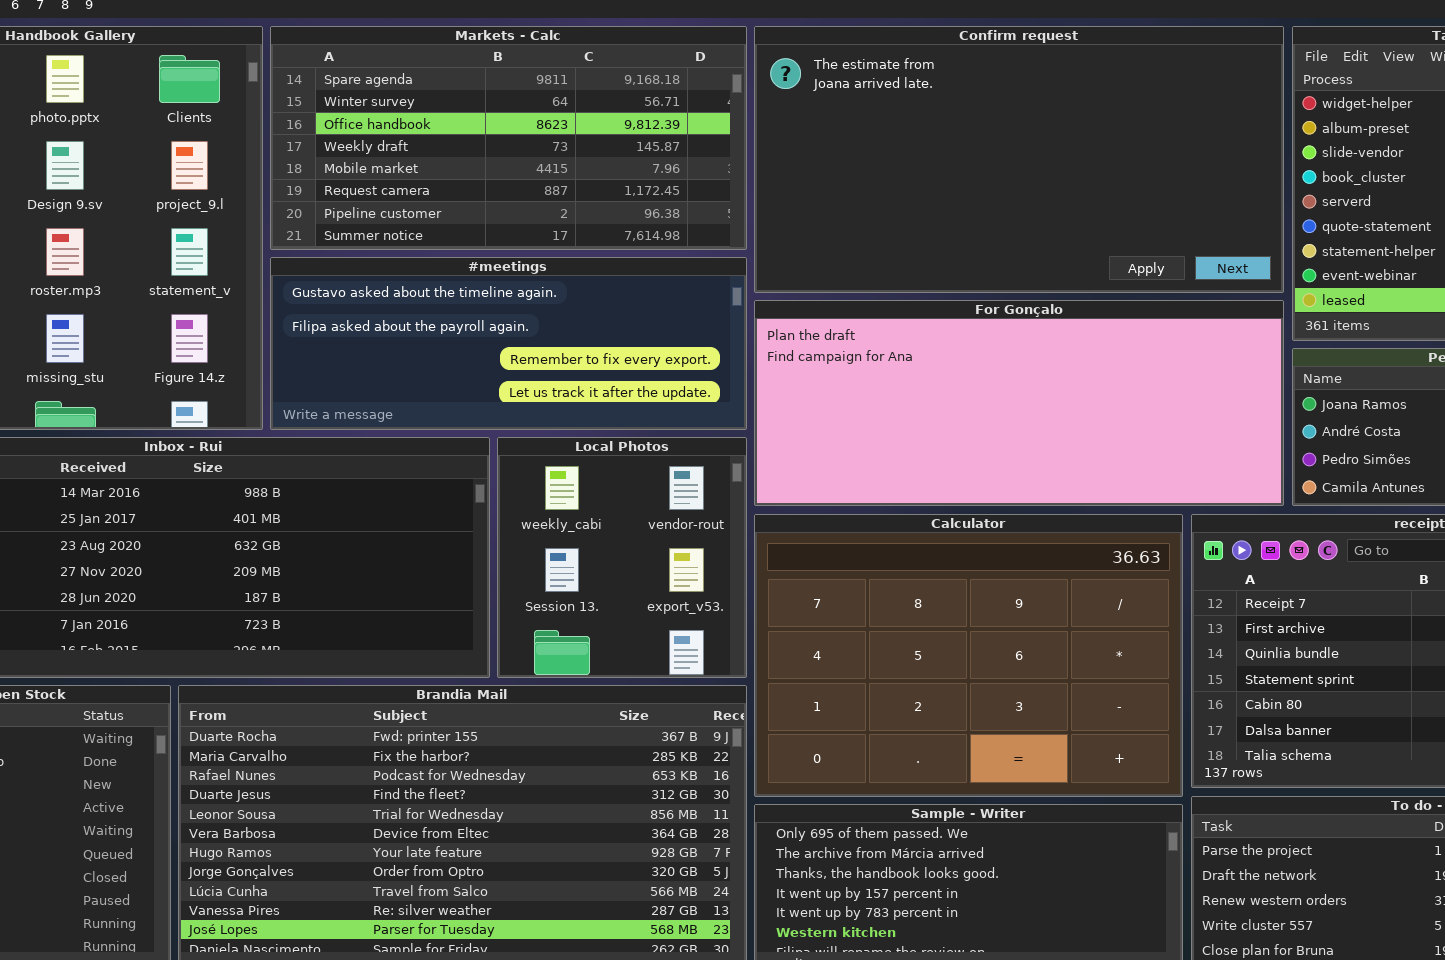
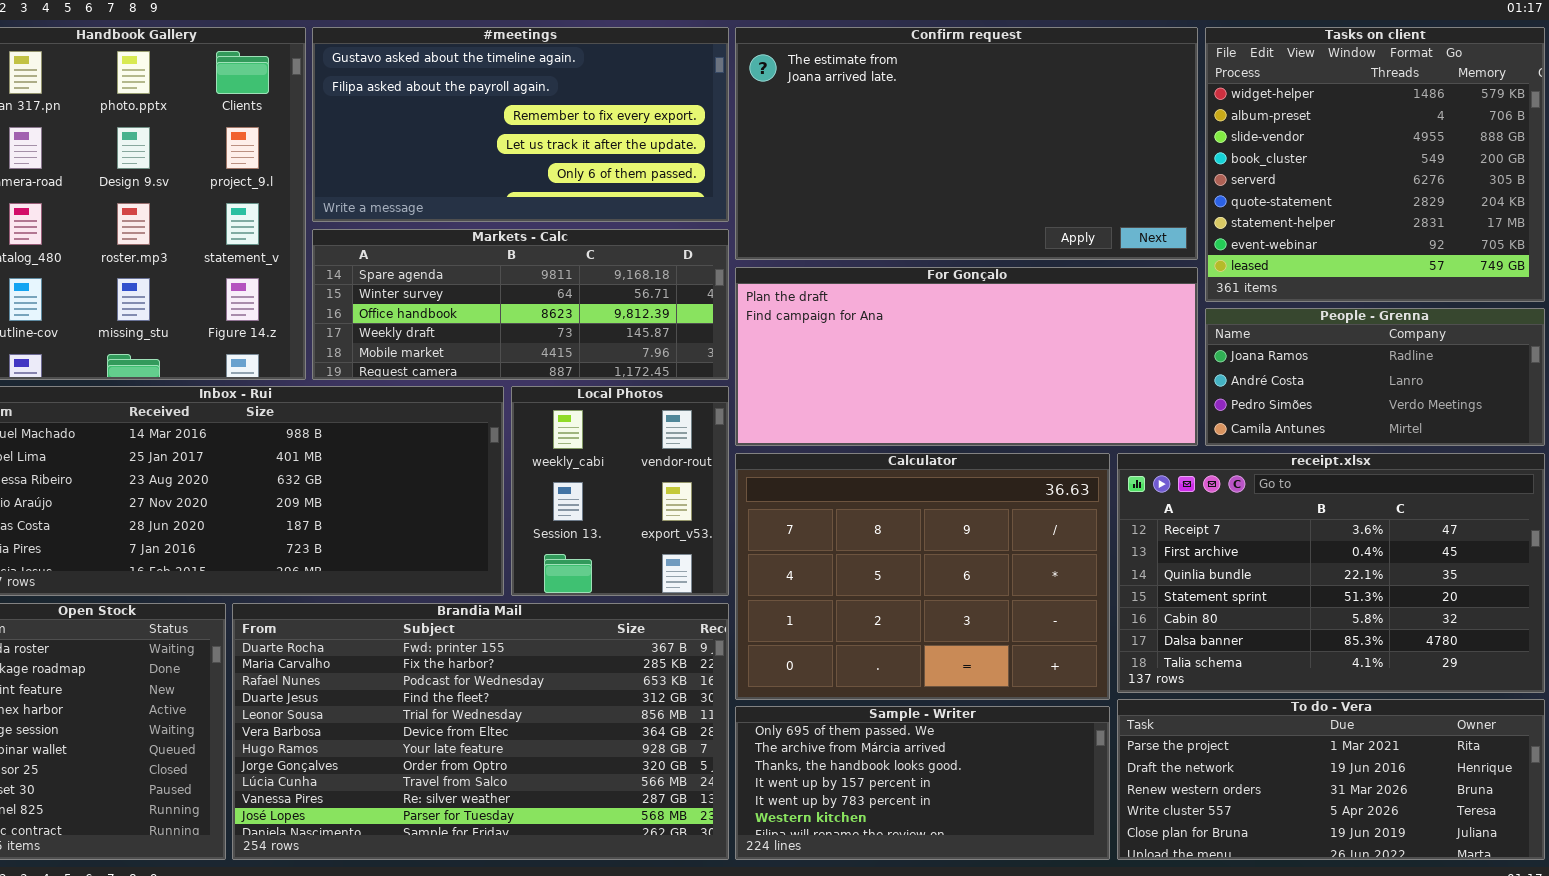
Markets - Calc: [270,26,747,250] -> [312,229,729,380], moved, resized
#meetings: [270,257,747,430] -> [312,27,729,222], moved, resized

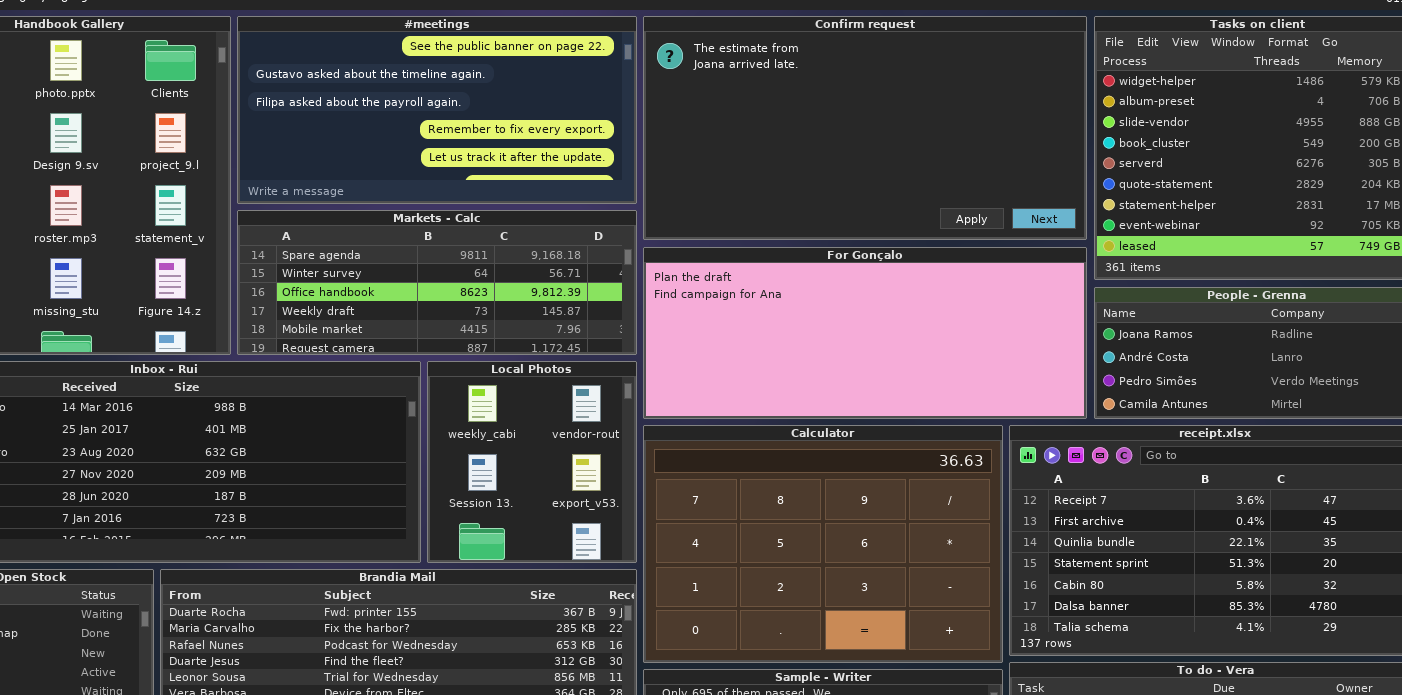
#meetings: [312,27,729,222] -> [237,16,637,204], scrolled up 1 row

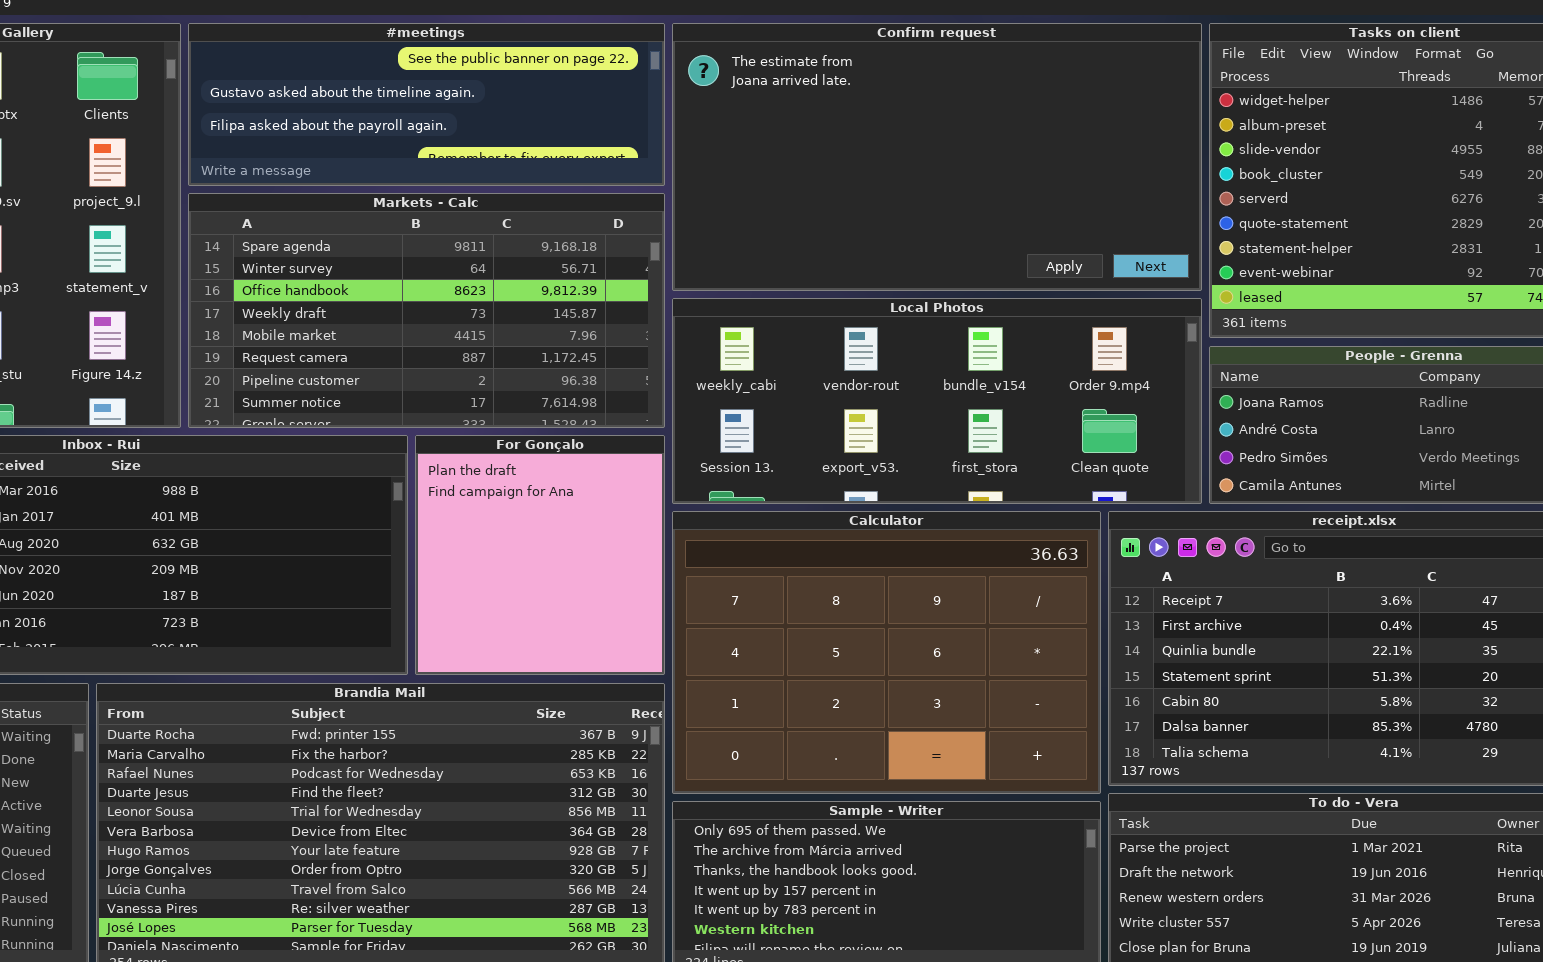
#meetings: [237,16,637,204] -> [188,23,665,186], resized
Markets - Calc: [237,210,637,355] -> [188,193,665,428], resized
For Gonçalo: [643,247,1087,419] -> [415,435,665,675], moved, resized
Local Photos: [427,361,637,563] -> [672,298,1202,504], moved, resized

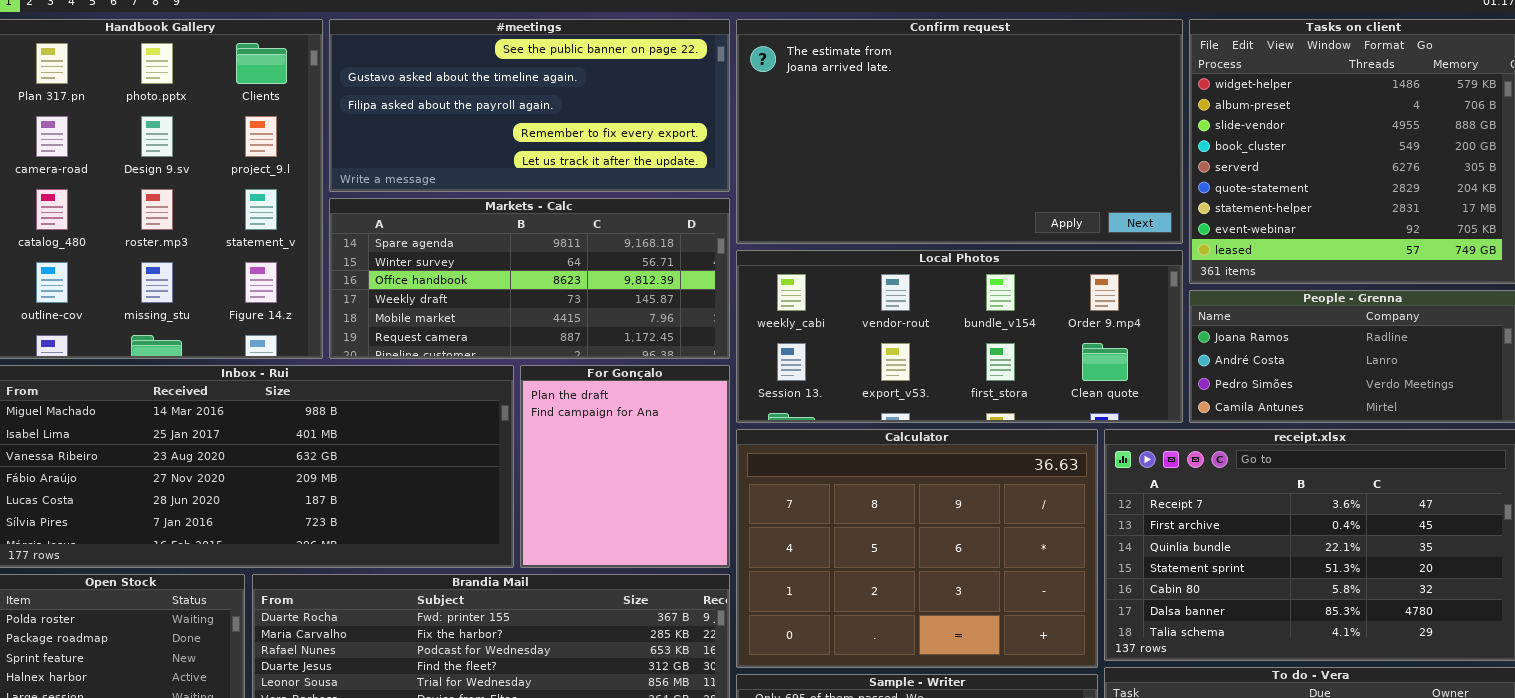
#meetings: [188,23,665,186] -> [329,19,730,192], resized
Markets - Calc: [188,193,665,428] -> [329,198,730,359], resized

